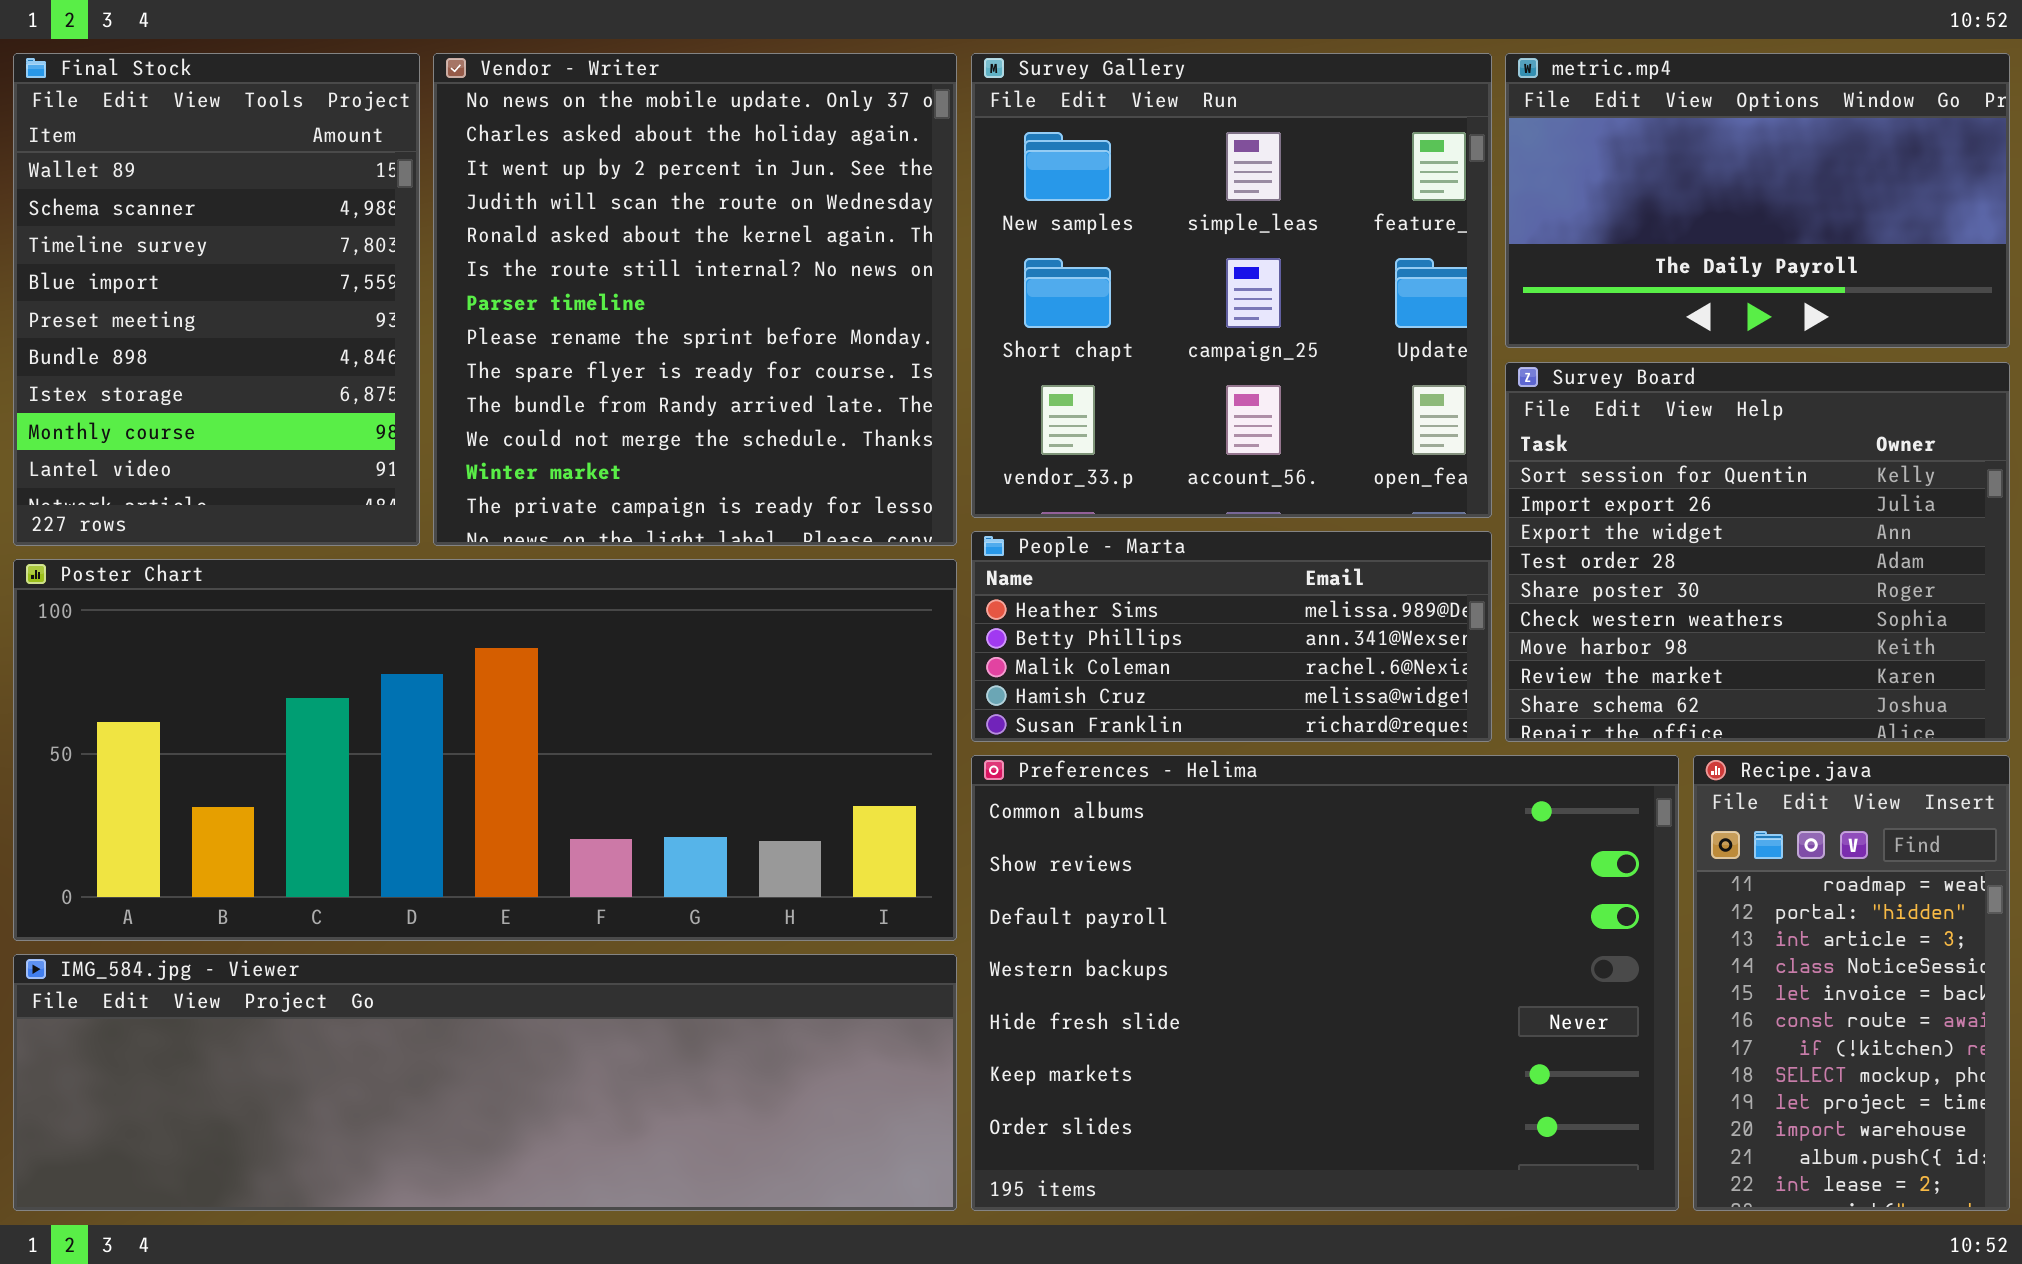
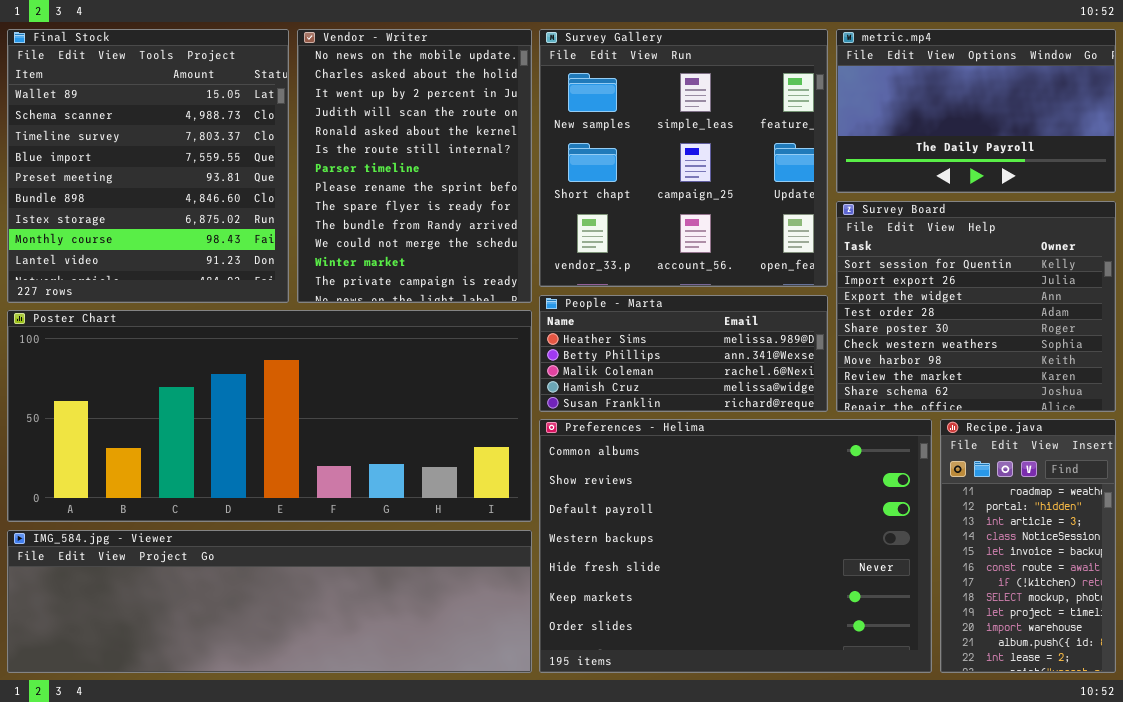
Final Stock: [13,53,420,546] -> [7,29,289,303], resized
Vendor - Writer: [433,53,957,546] -> [297,29,532,303], resized

